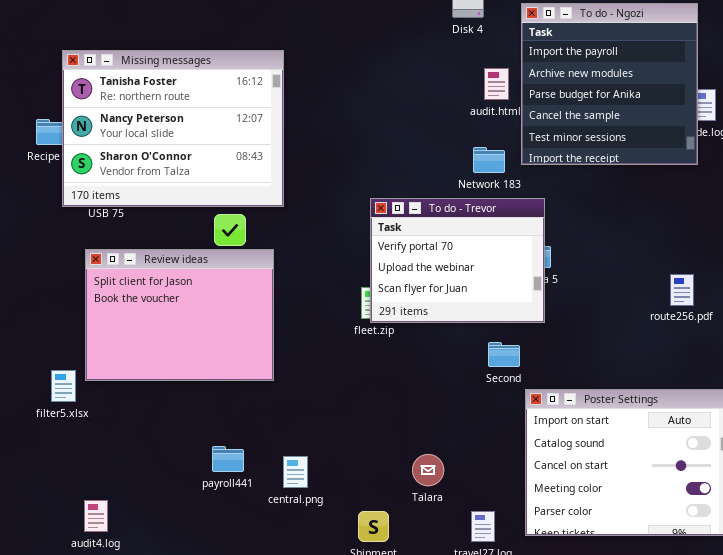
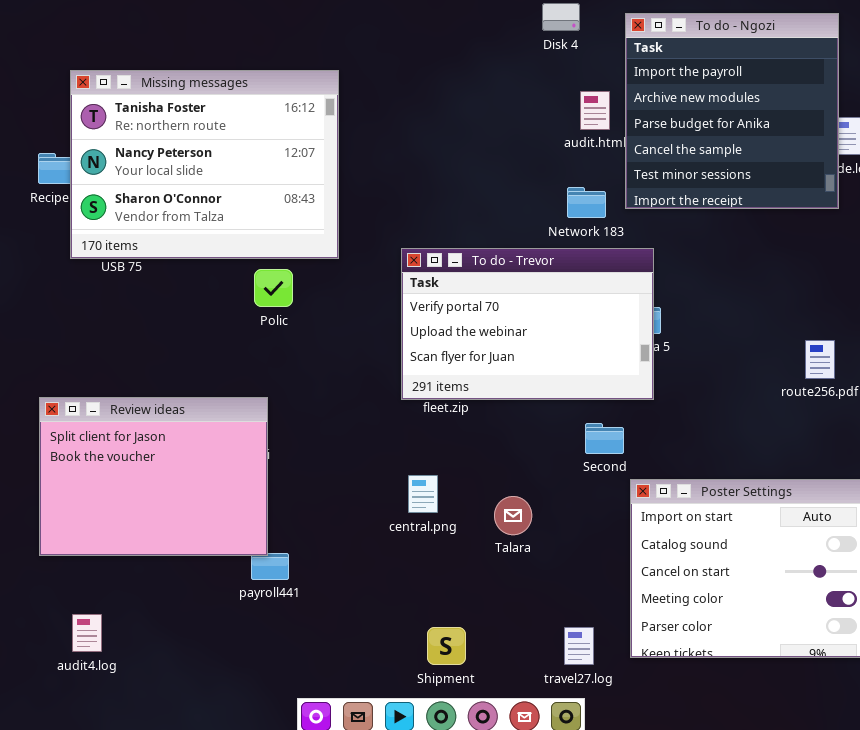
To do - Trevor: [370,198,545,323] -> [401,248,654,400], resized
Review ideas: [85,249,274,381] -> [39,397,268,556], moved
Talara: [412,454,444,486] -> [494,496,532,535], moved
central.png: [283,456,308,488] -> [408,475,438,513], moved
audit4.log: [84,500,108,532] -> [72,614,102,652], moved

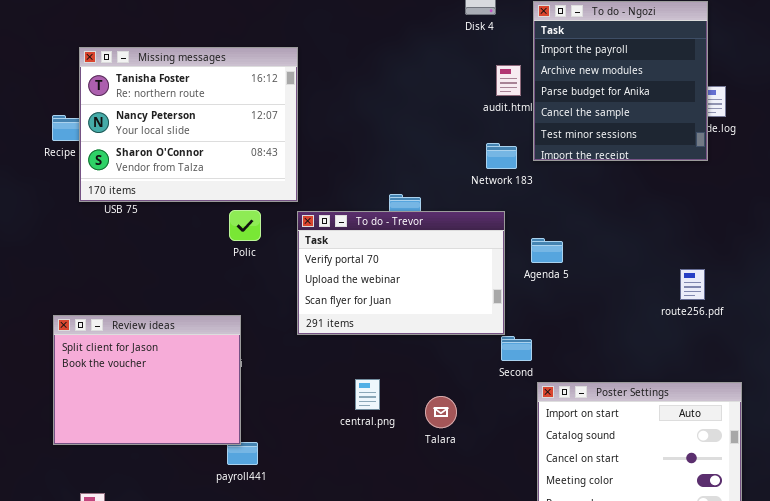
To do - Trevor: [401,248,654,400] -> [297,211,505,335], moved

